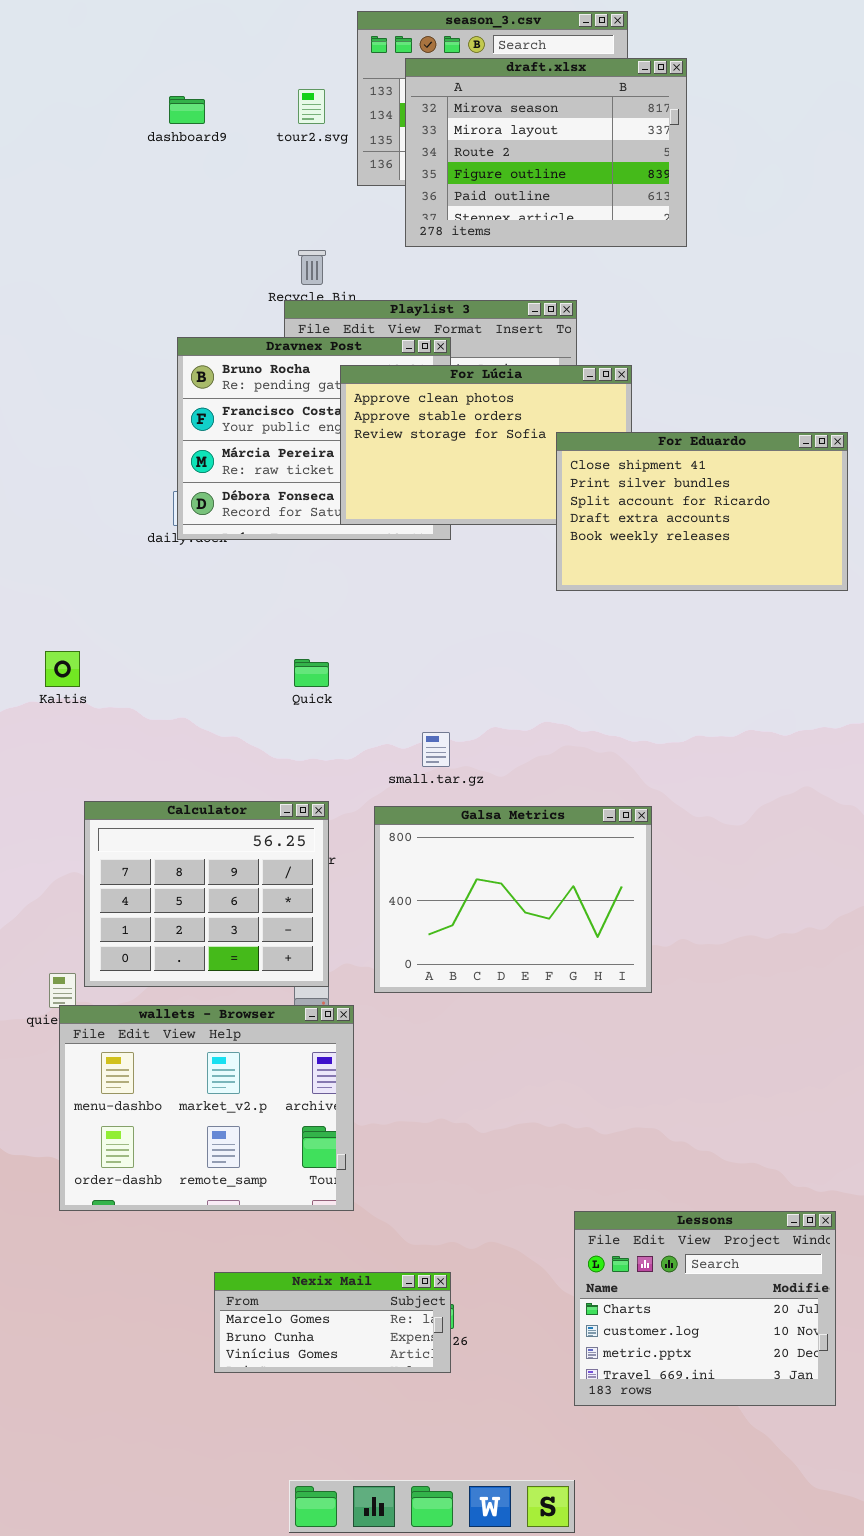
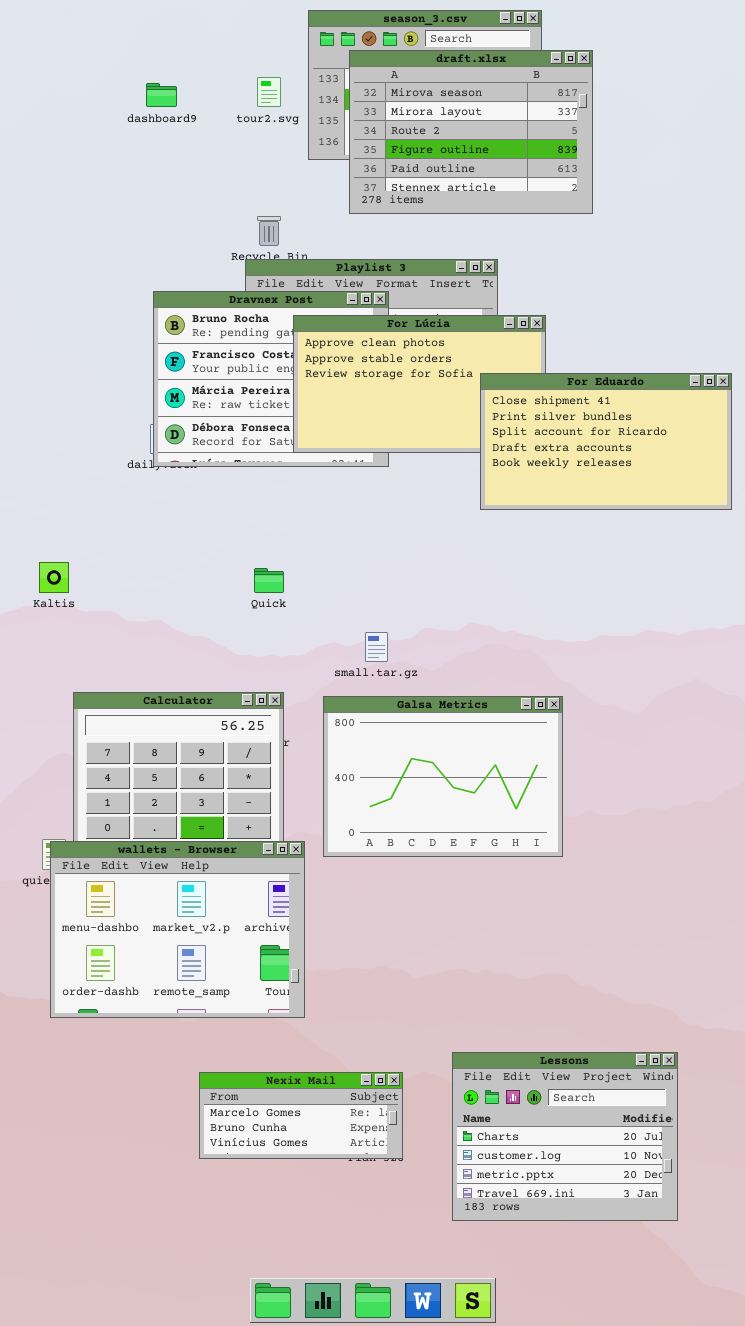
wallets - Browser: [59,1005,354,1211] -> [50,841,305,1018], moved
Lessons: [574,1211,836,1406] -> [452,1052,678,1221], moved
Nexix Mail: [214,1272,451,1373] -> [199,1072,403,1159], moved

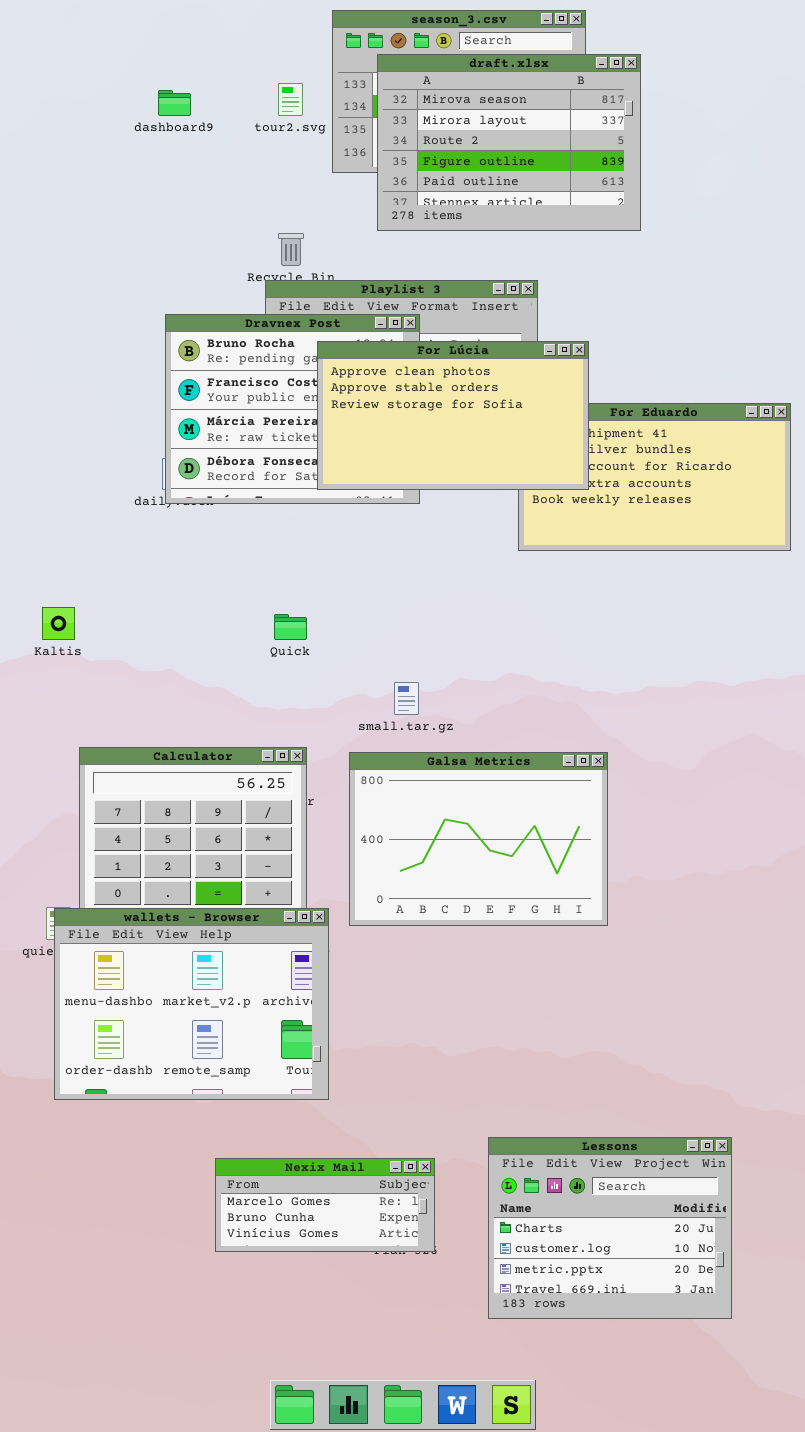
For Lúcia: [293,315,546,453] -> [317,341,589,490], raised

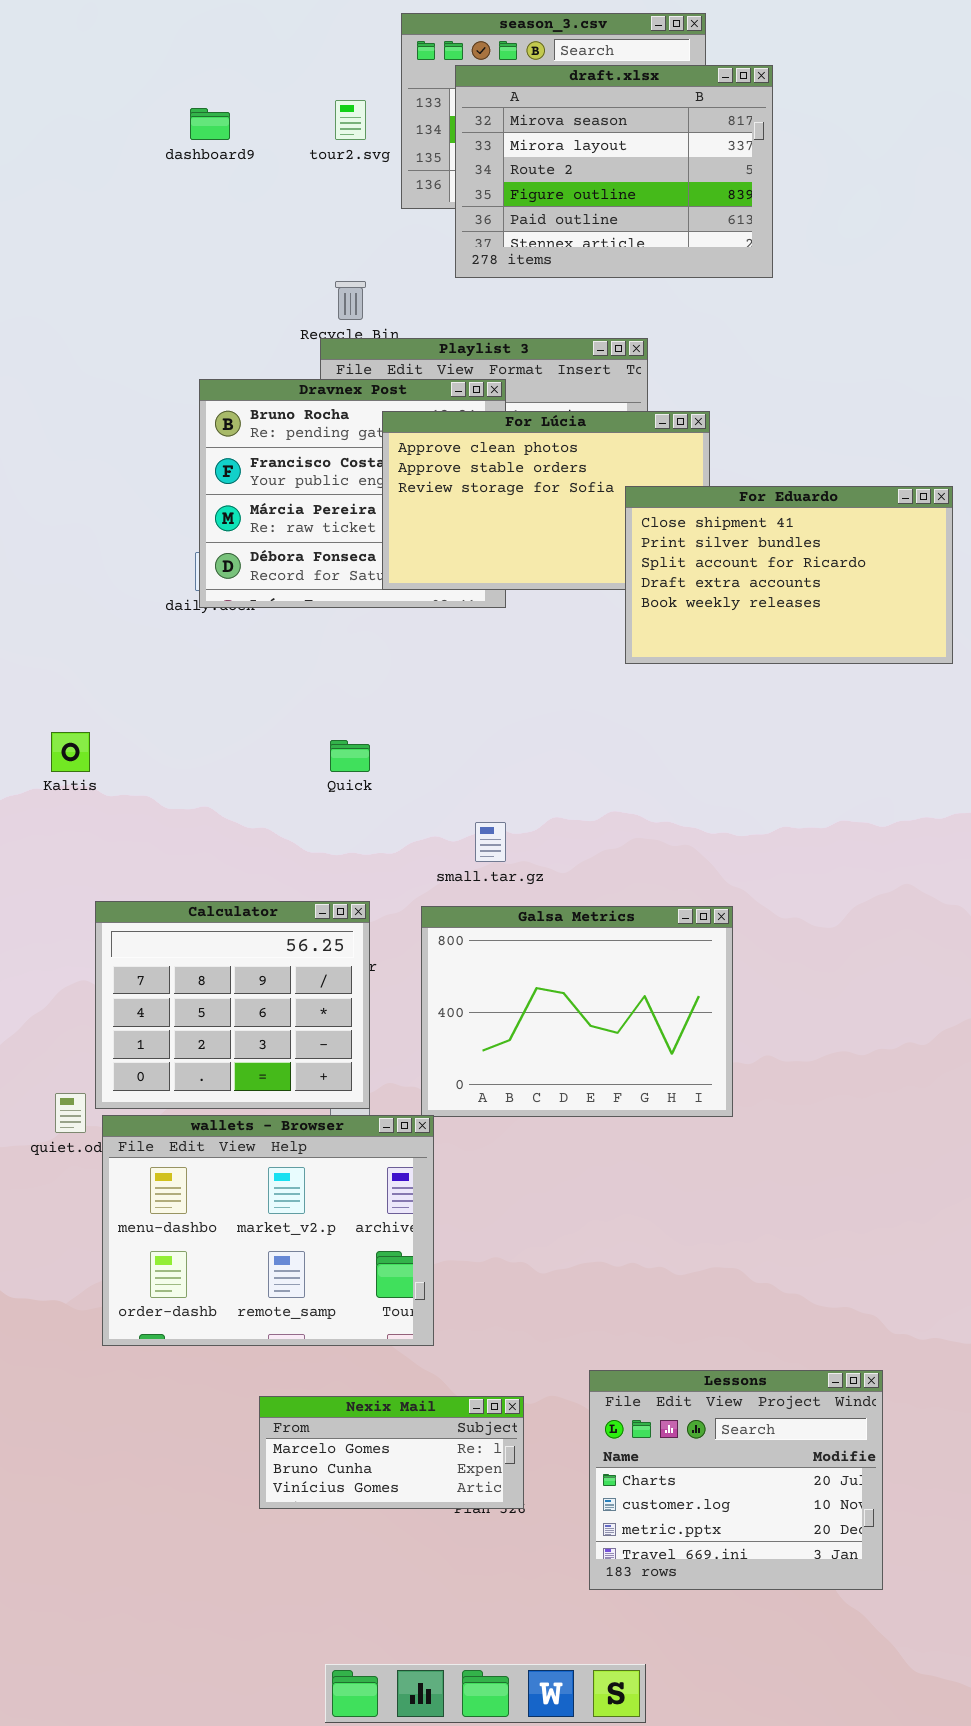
For Eduardo: [518,403,791,551] -> [625,486,953,664], raised
wallets - Browser: [54,908,329,1100] -> [102,1115,434,1346], moved

